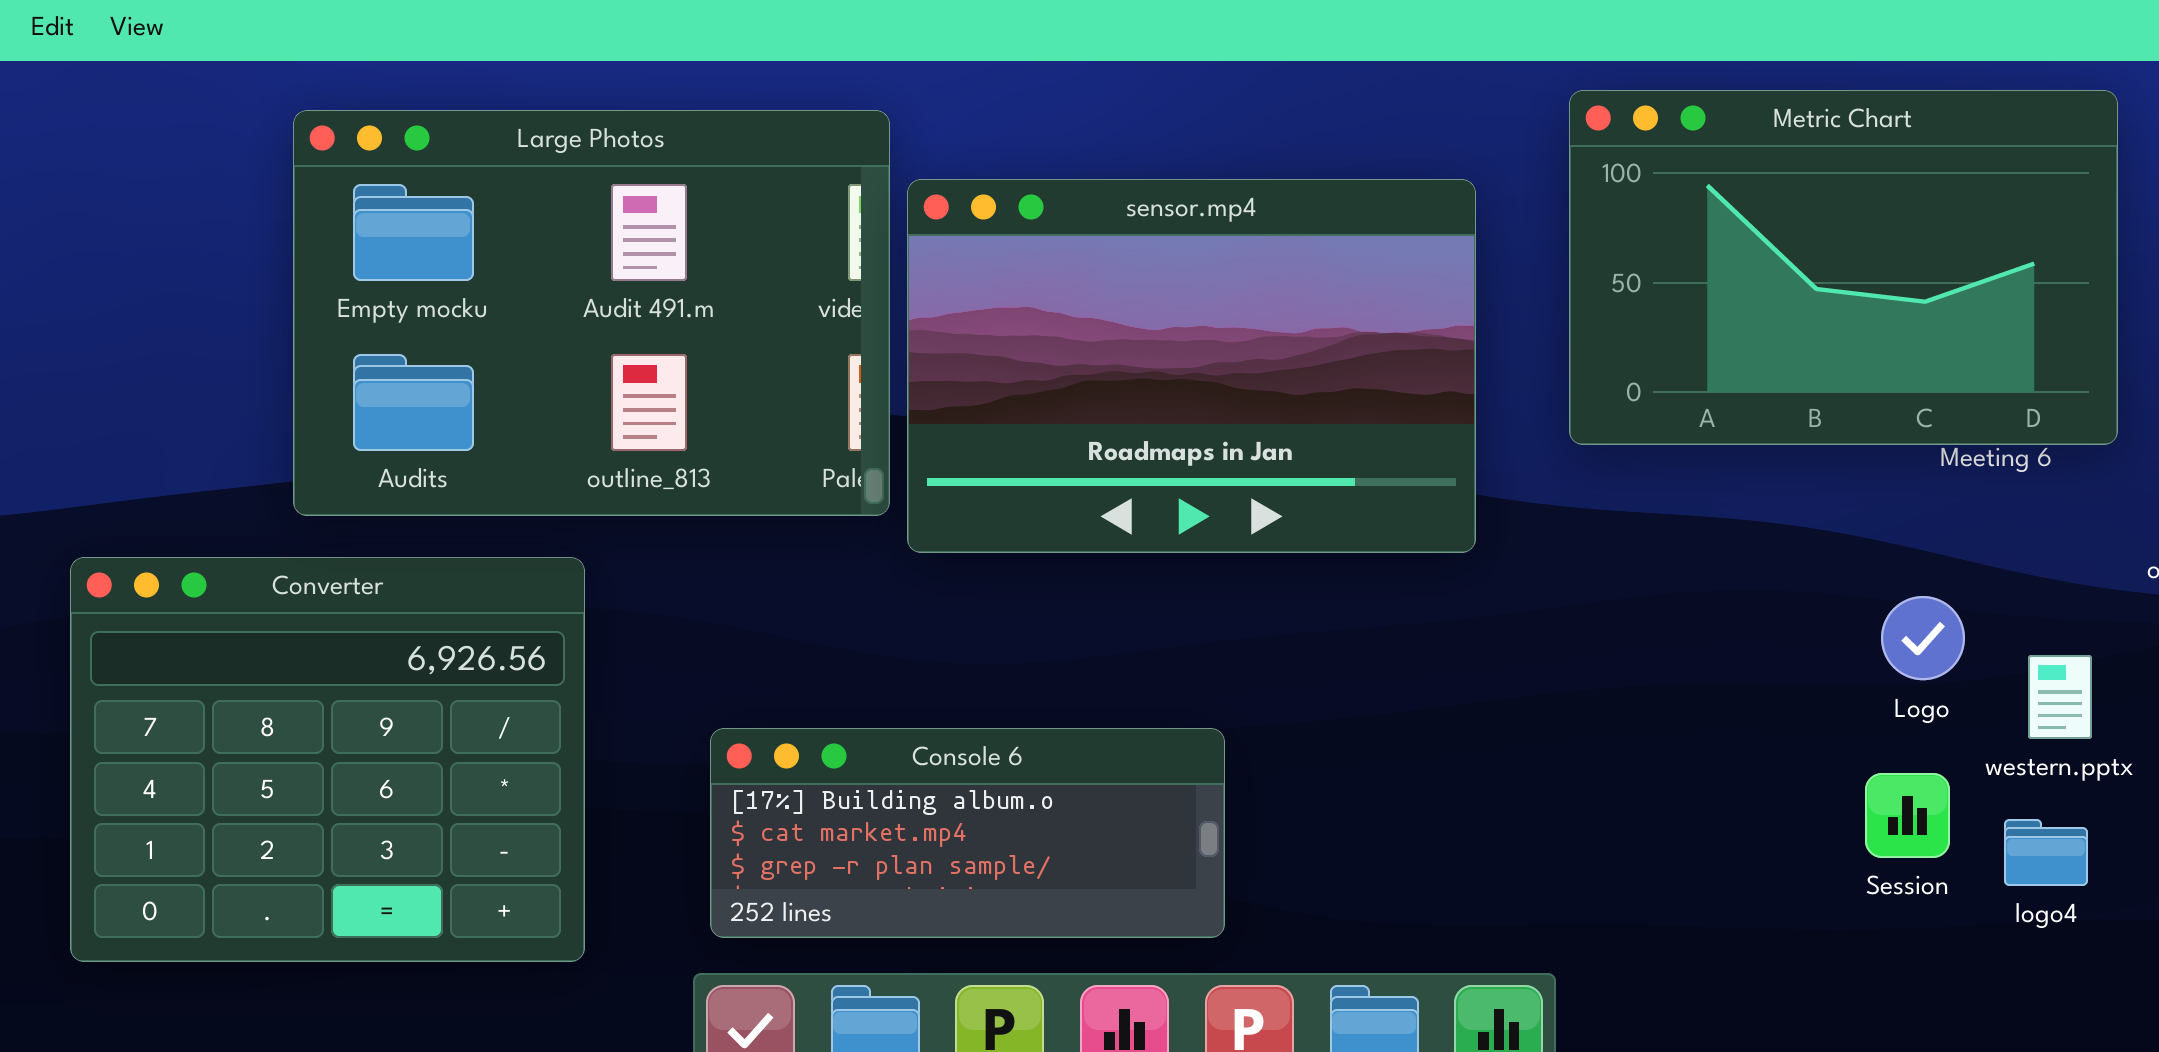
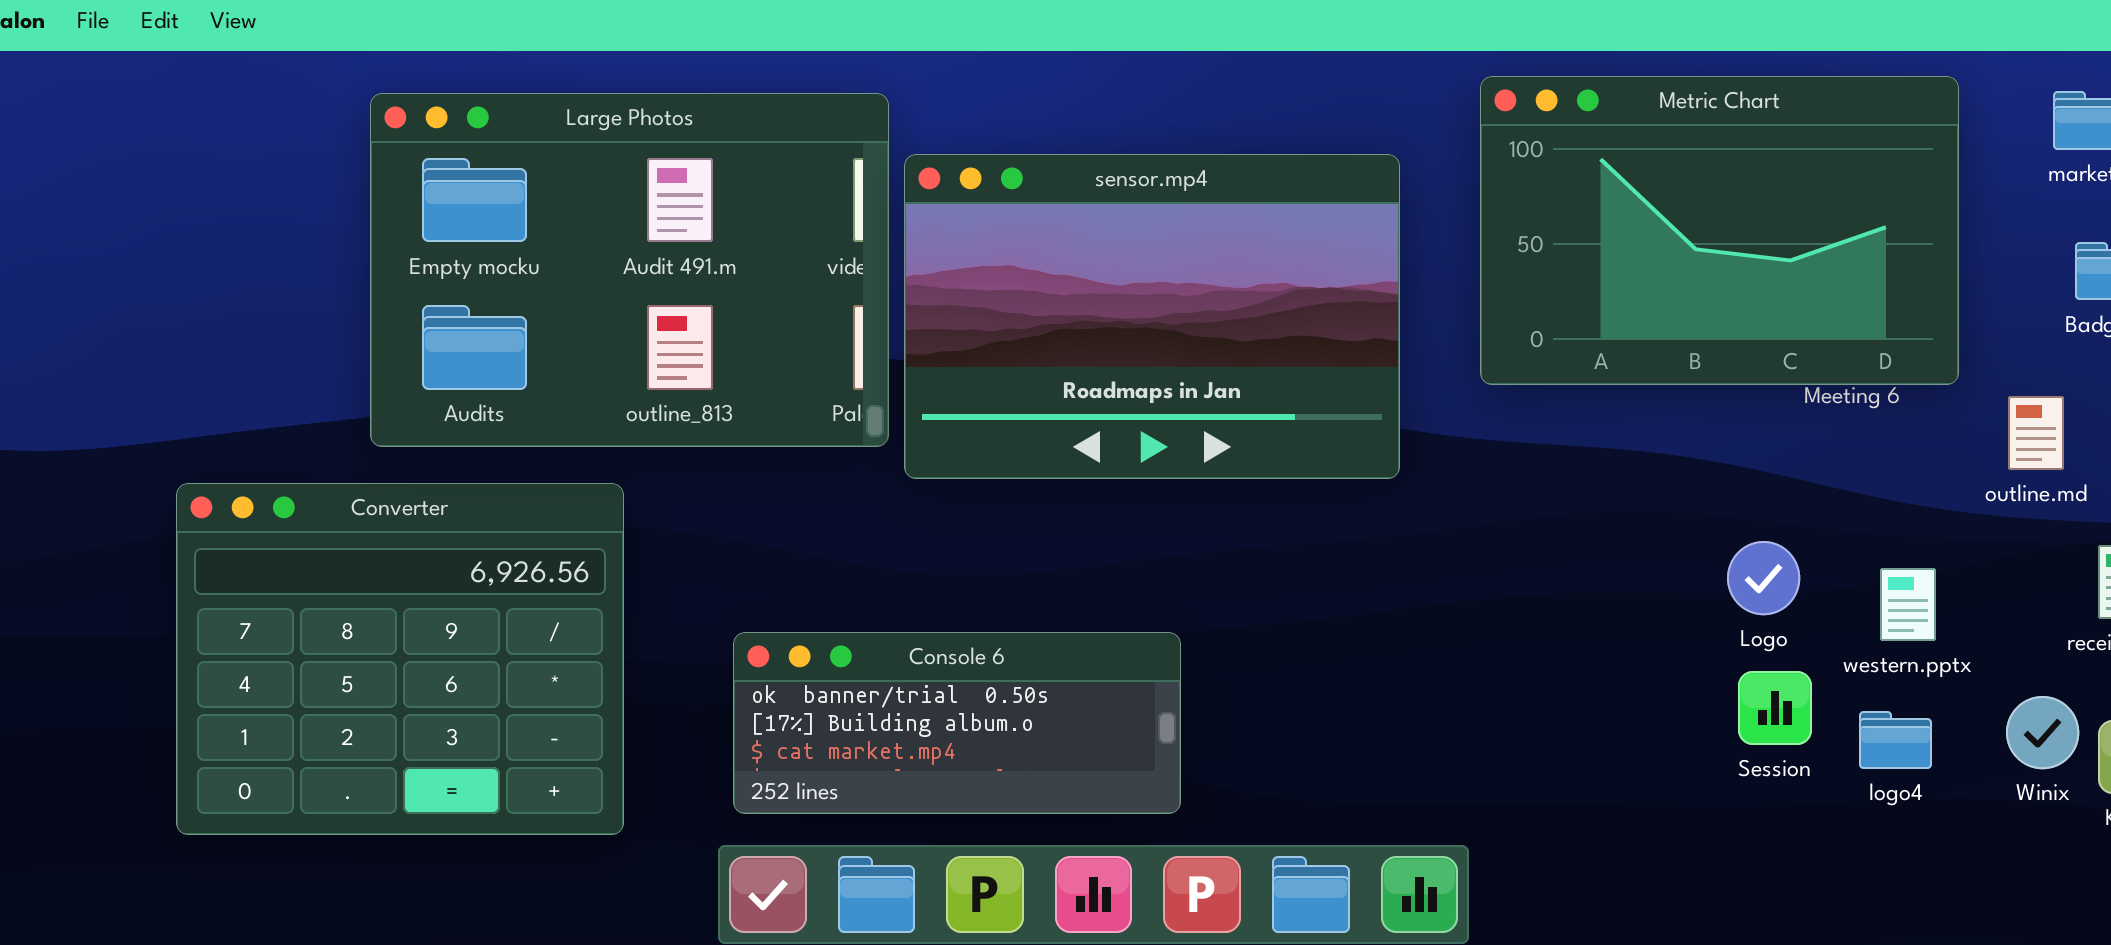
Logo: [1881,596,1965,680] -> [1727,541,1800,615], moved
Console 6: [710,728,1225,938] -> [733,632,1181,814], scrolled up 1 row

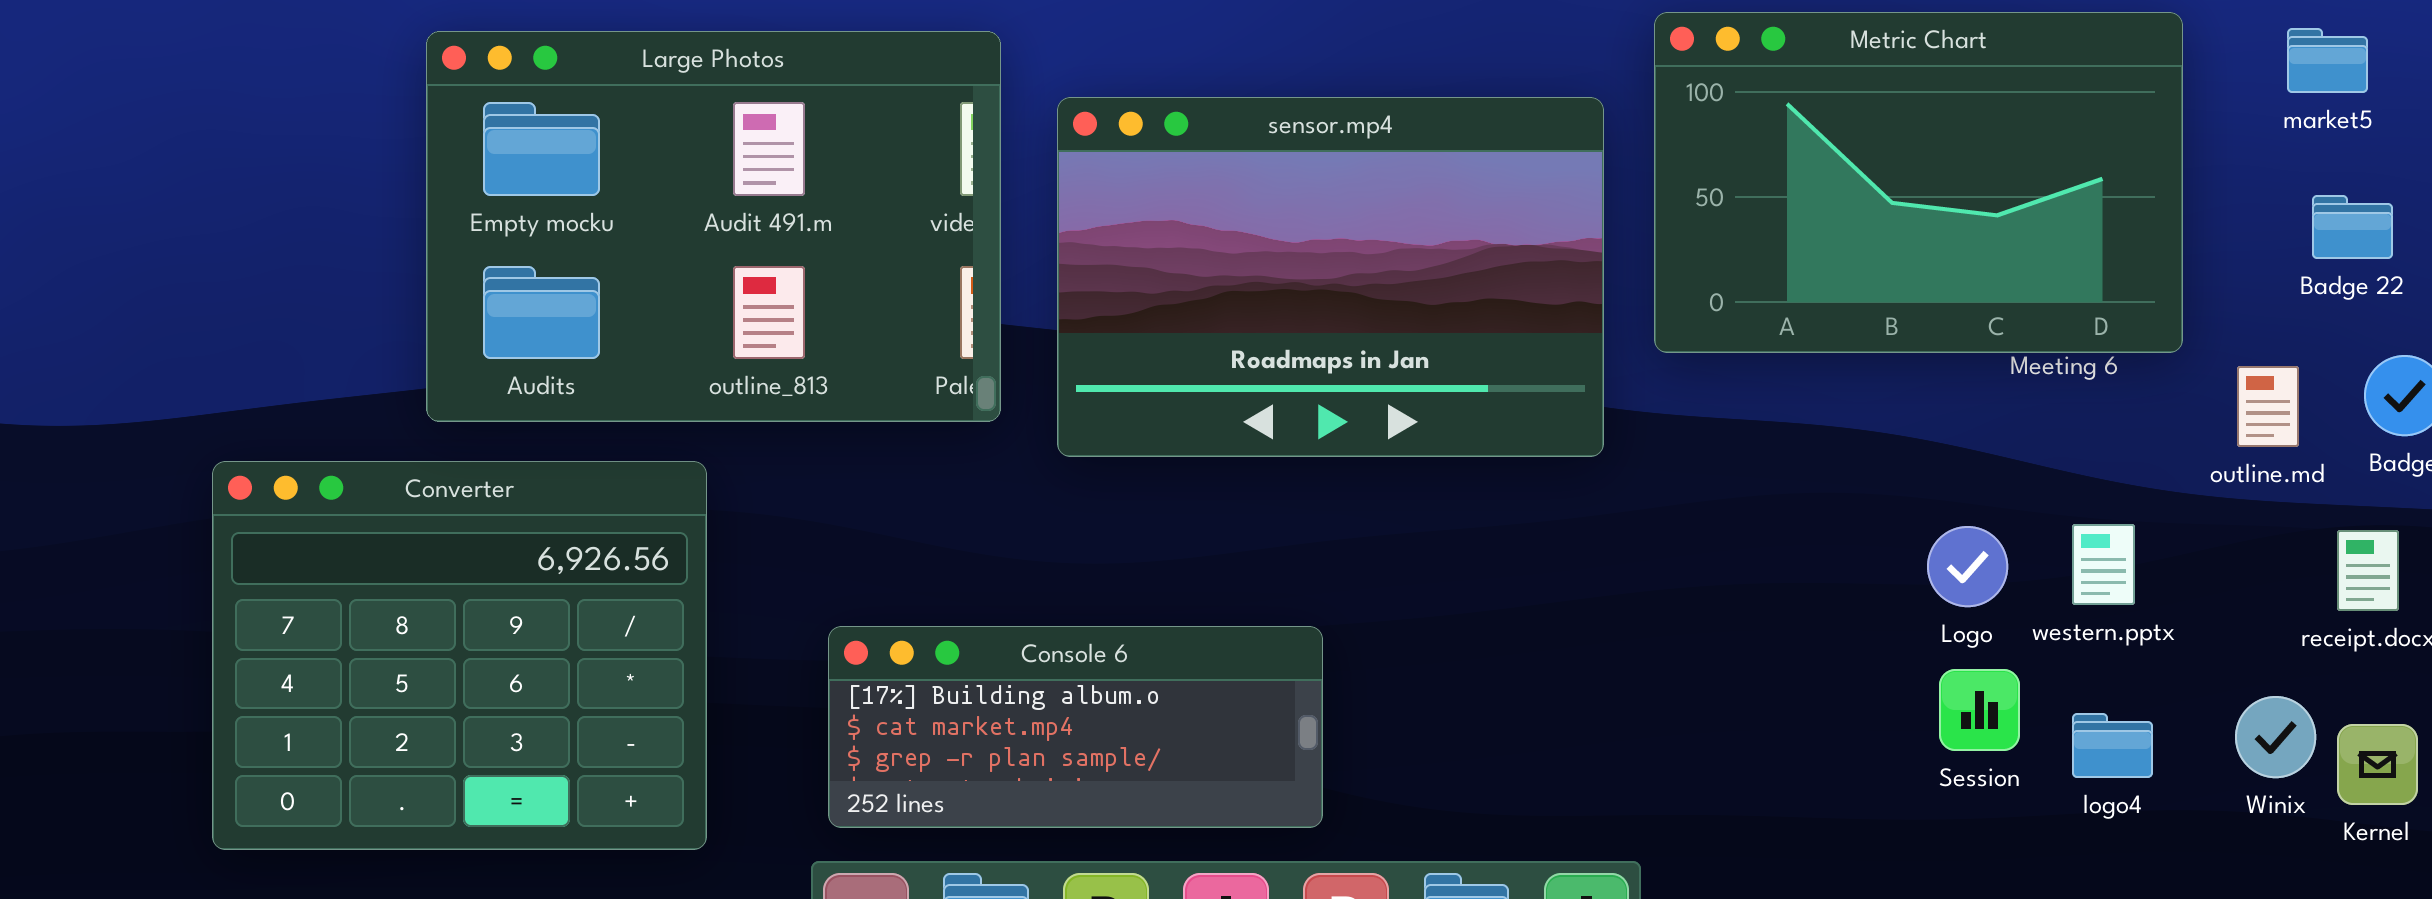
sensor.mp4: [904,154,1400,479] -> [1057,97,1604,457], moved
western.pptx: [1880,568,1936,641] -> [2072,524,2135,605], moved
Console 6: [733,632,1181,814] -> [828,626,1323,828], scrolled down 1 row

